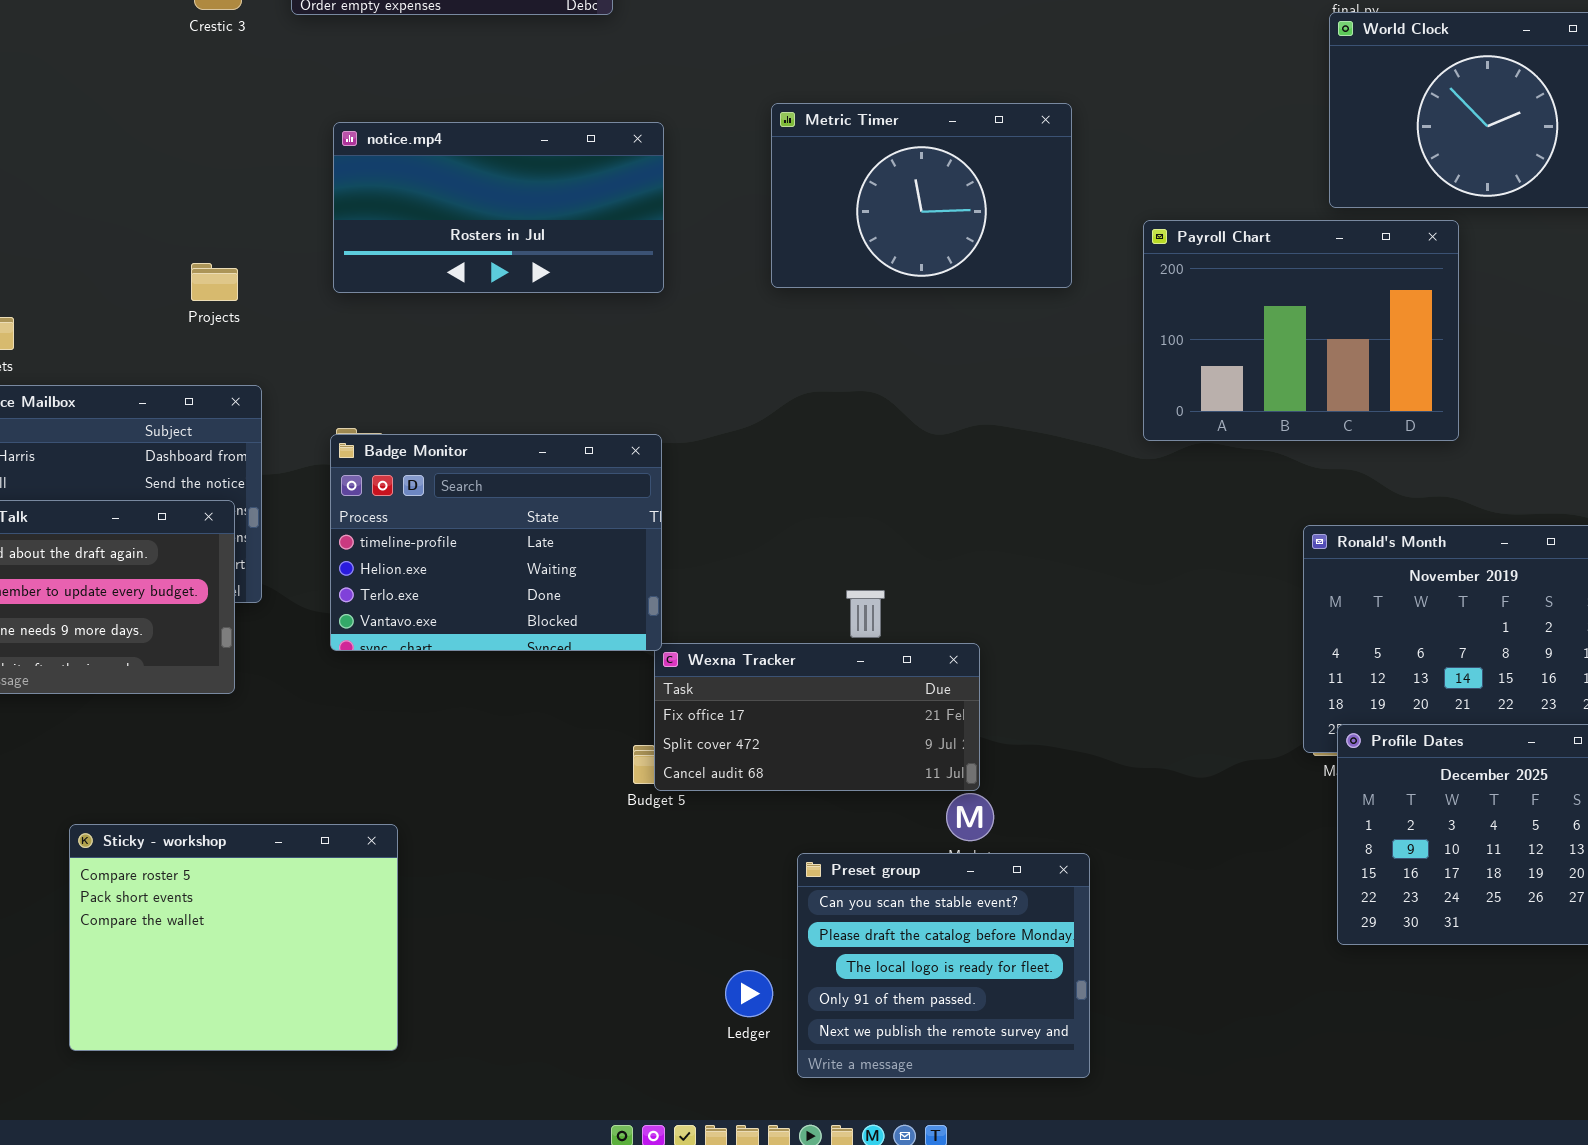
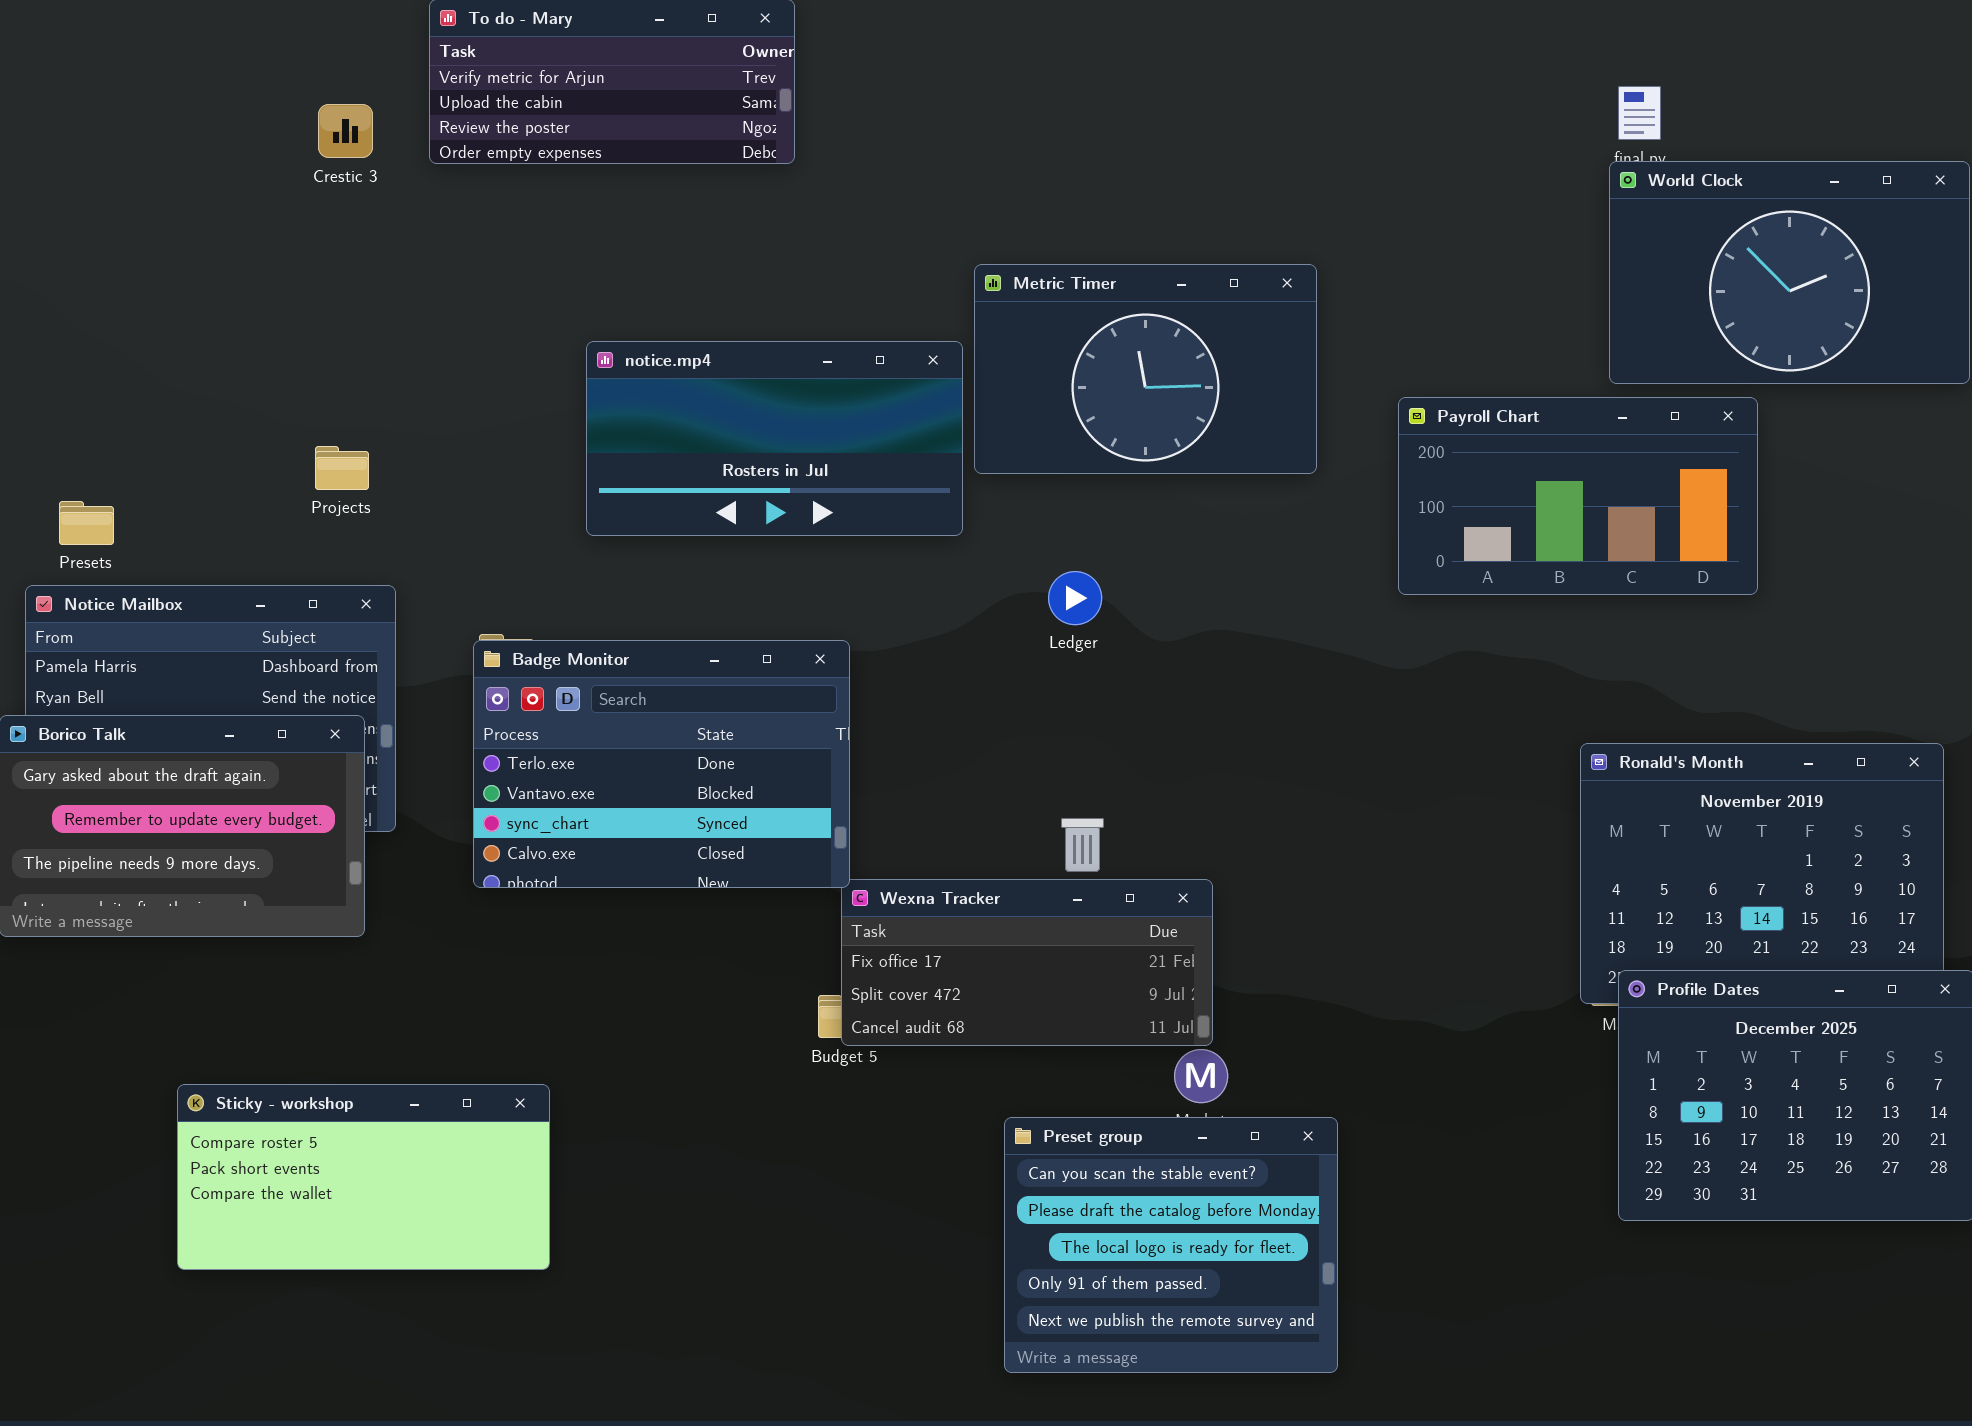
notice.mp4: [333,122,664,293] -> [586,341,963,536], moved
Payroll Chart: [1143,220,1459,441] -> [1398,397,1758,595], resized
Badge Monitor: [330,434,662,651] -> [473,640,850,888], scrolled down 2 rows
Sticky - workshop: [69,824,398,1051] -> [177,1084,550,1270], resized
Ledger: [725,970,773,1017] -> [1048,571,1102,625], moved

